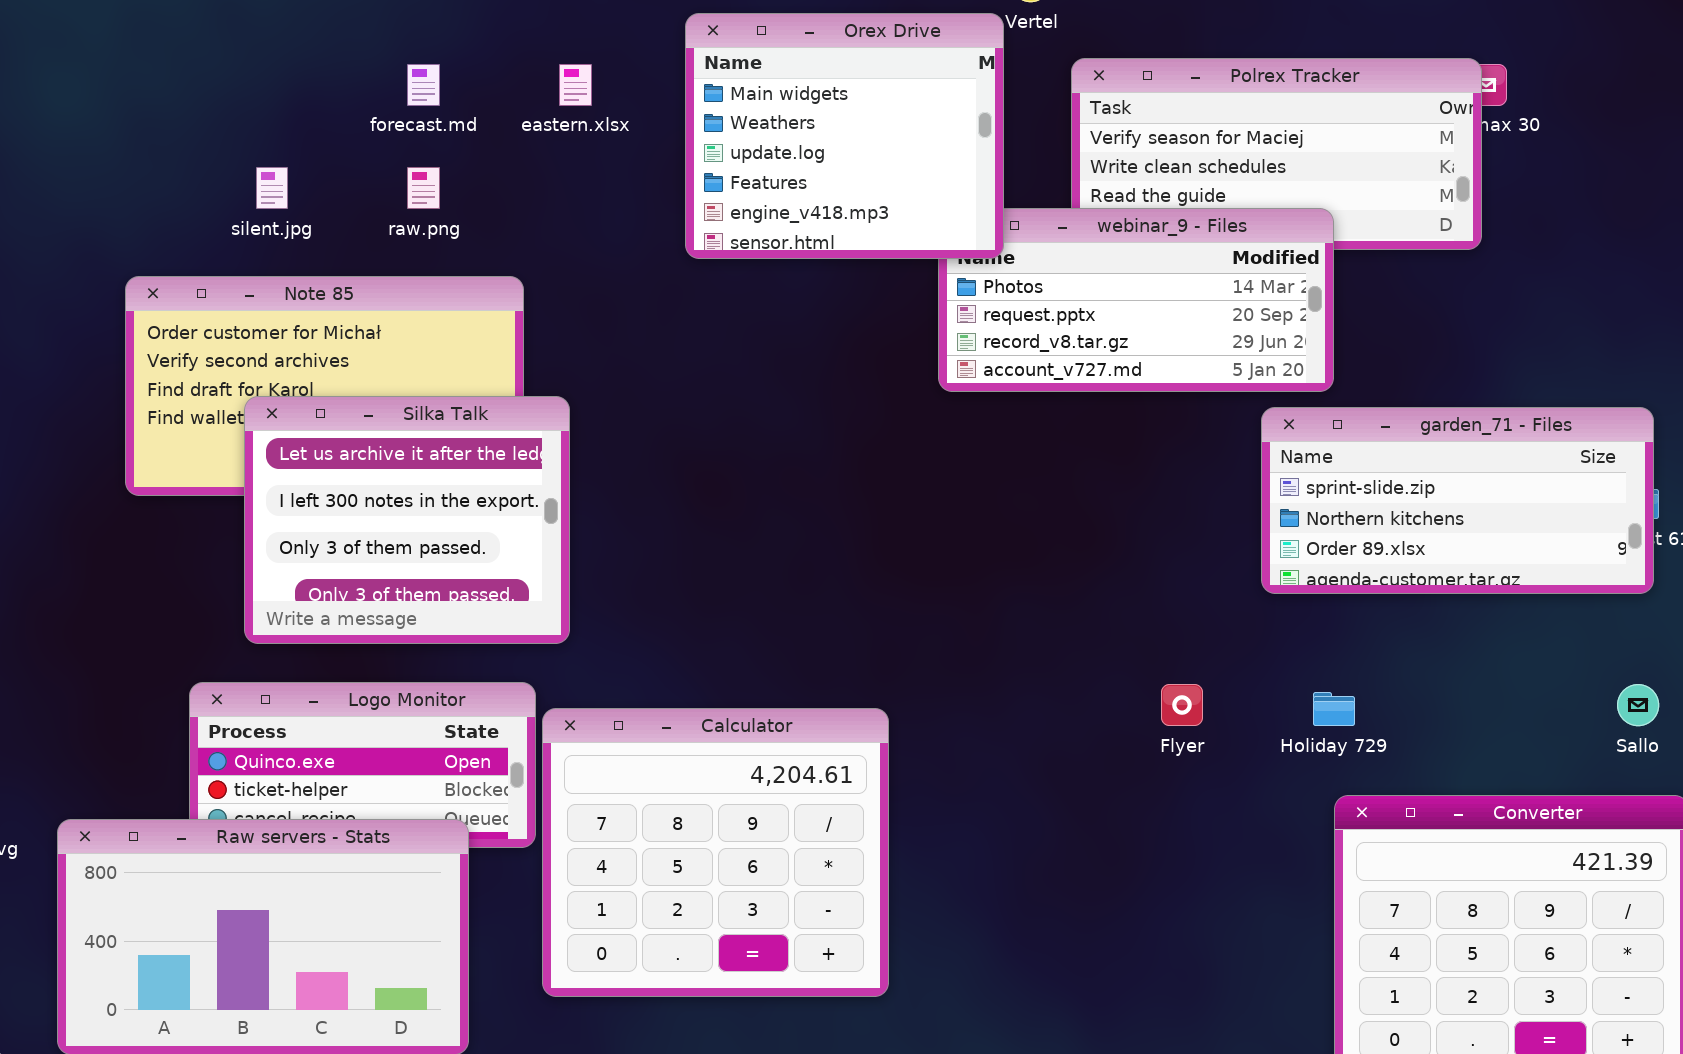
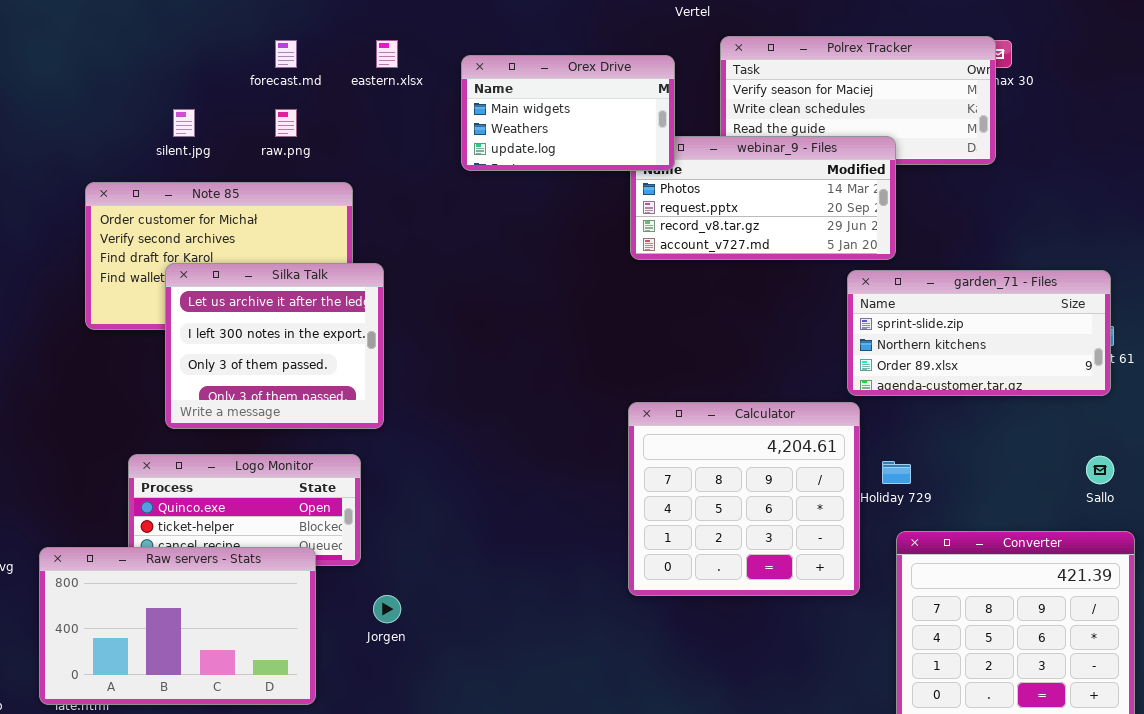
Orex Drive: [685,13,1004,259] -> [461,55,675,171], resized
Calculator: [542,708,889,997] -> [628,402,860,596], moved

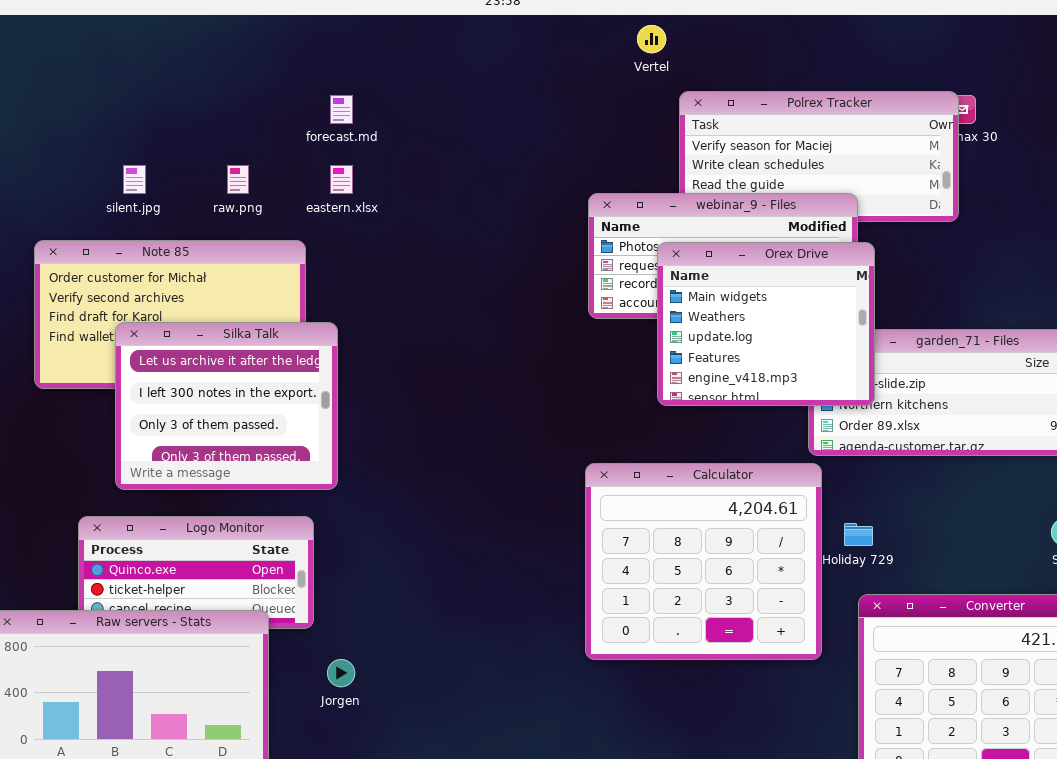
forecast.md: [275,40,297,68] -> [330,95,353,124], moved
eastern.xlsx: [376,40,398,68] -> [330,165,353,194], moved
Orex Drive: [461,55,675,171] -> [657,242,875,406], moved, resized

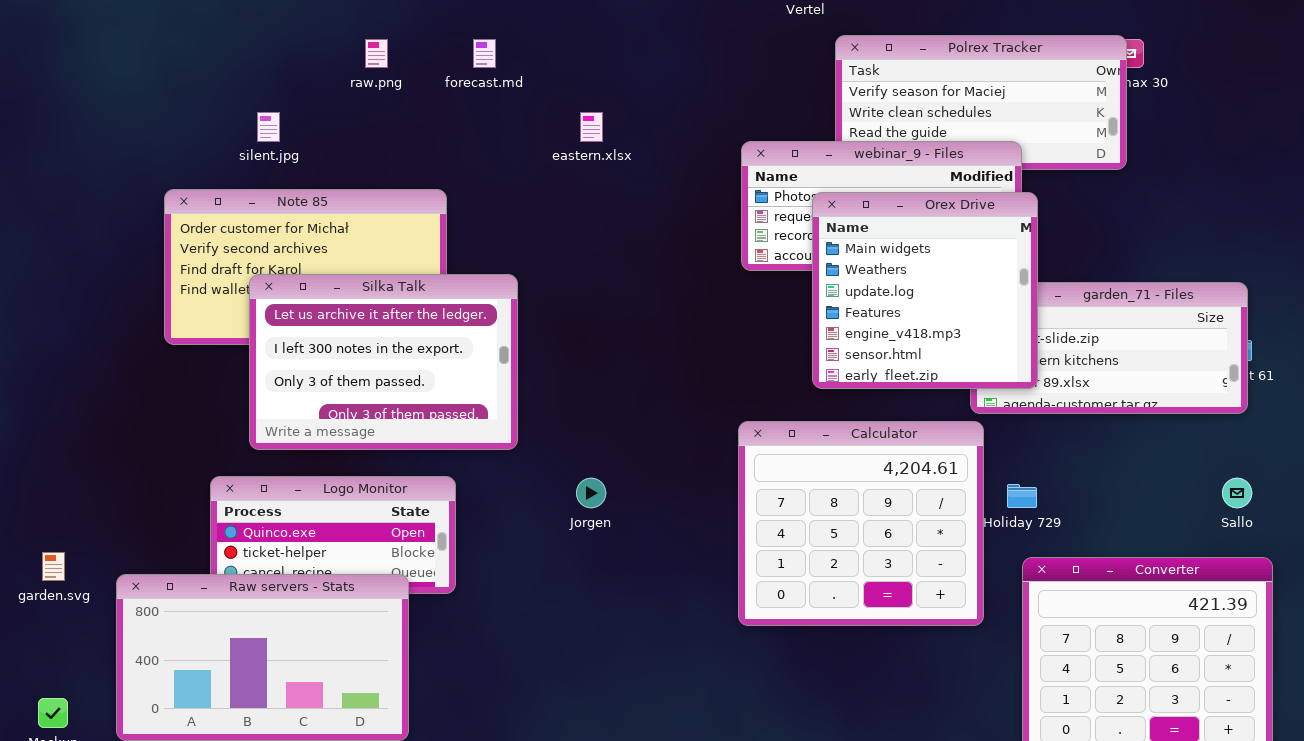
raw.png: [227,165,249,194] -> [365,39,388,68], moved
eastern.xlsx: [330,165,353,194] -> [580,112,603,142], moved
Orex Drive: [657,242,875,406] -> [812,192,1038,389], resized
Silka Talk: [115,322,338,490] -> [249,274,518,450], resized
Jorgen: [327,659,355,687] -> [576,478,606,508], moved

